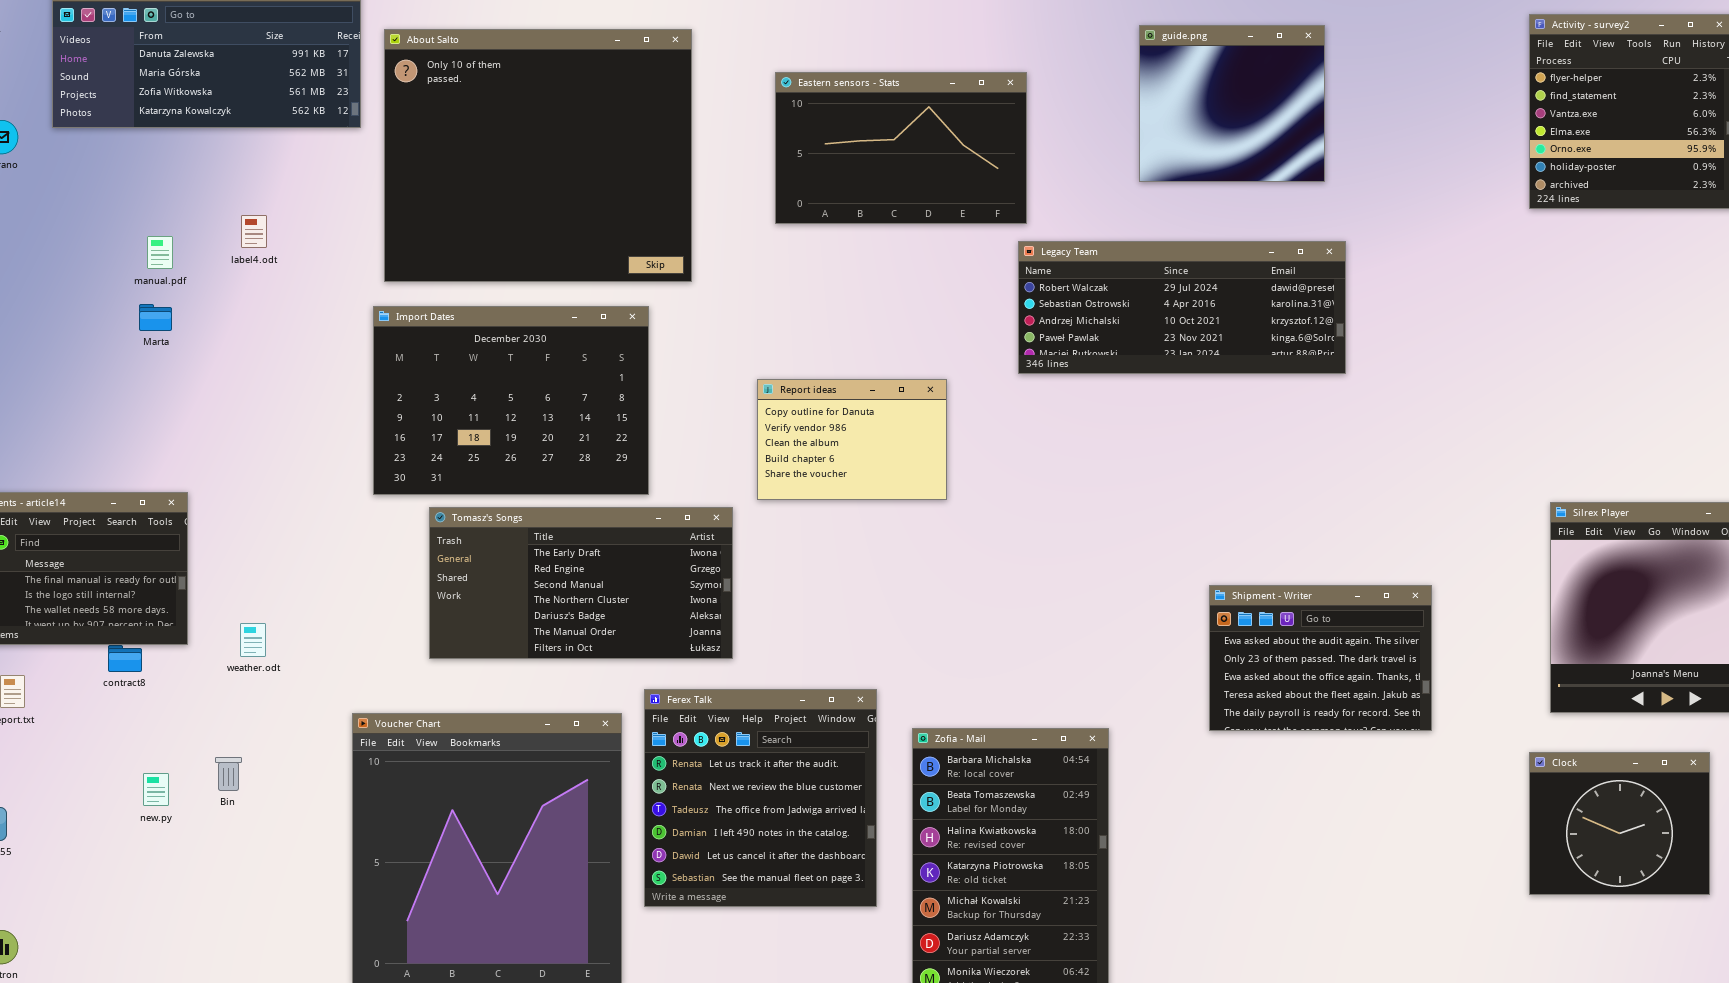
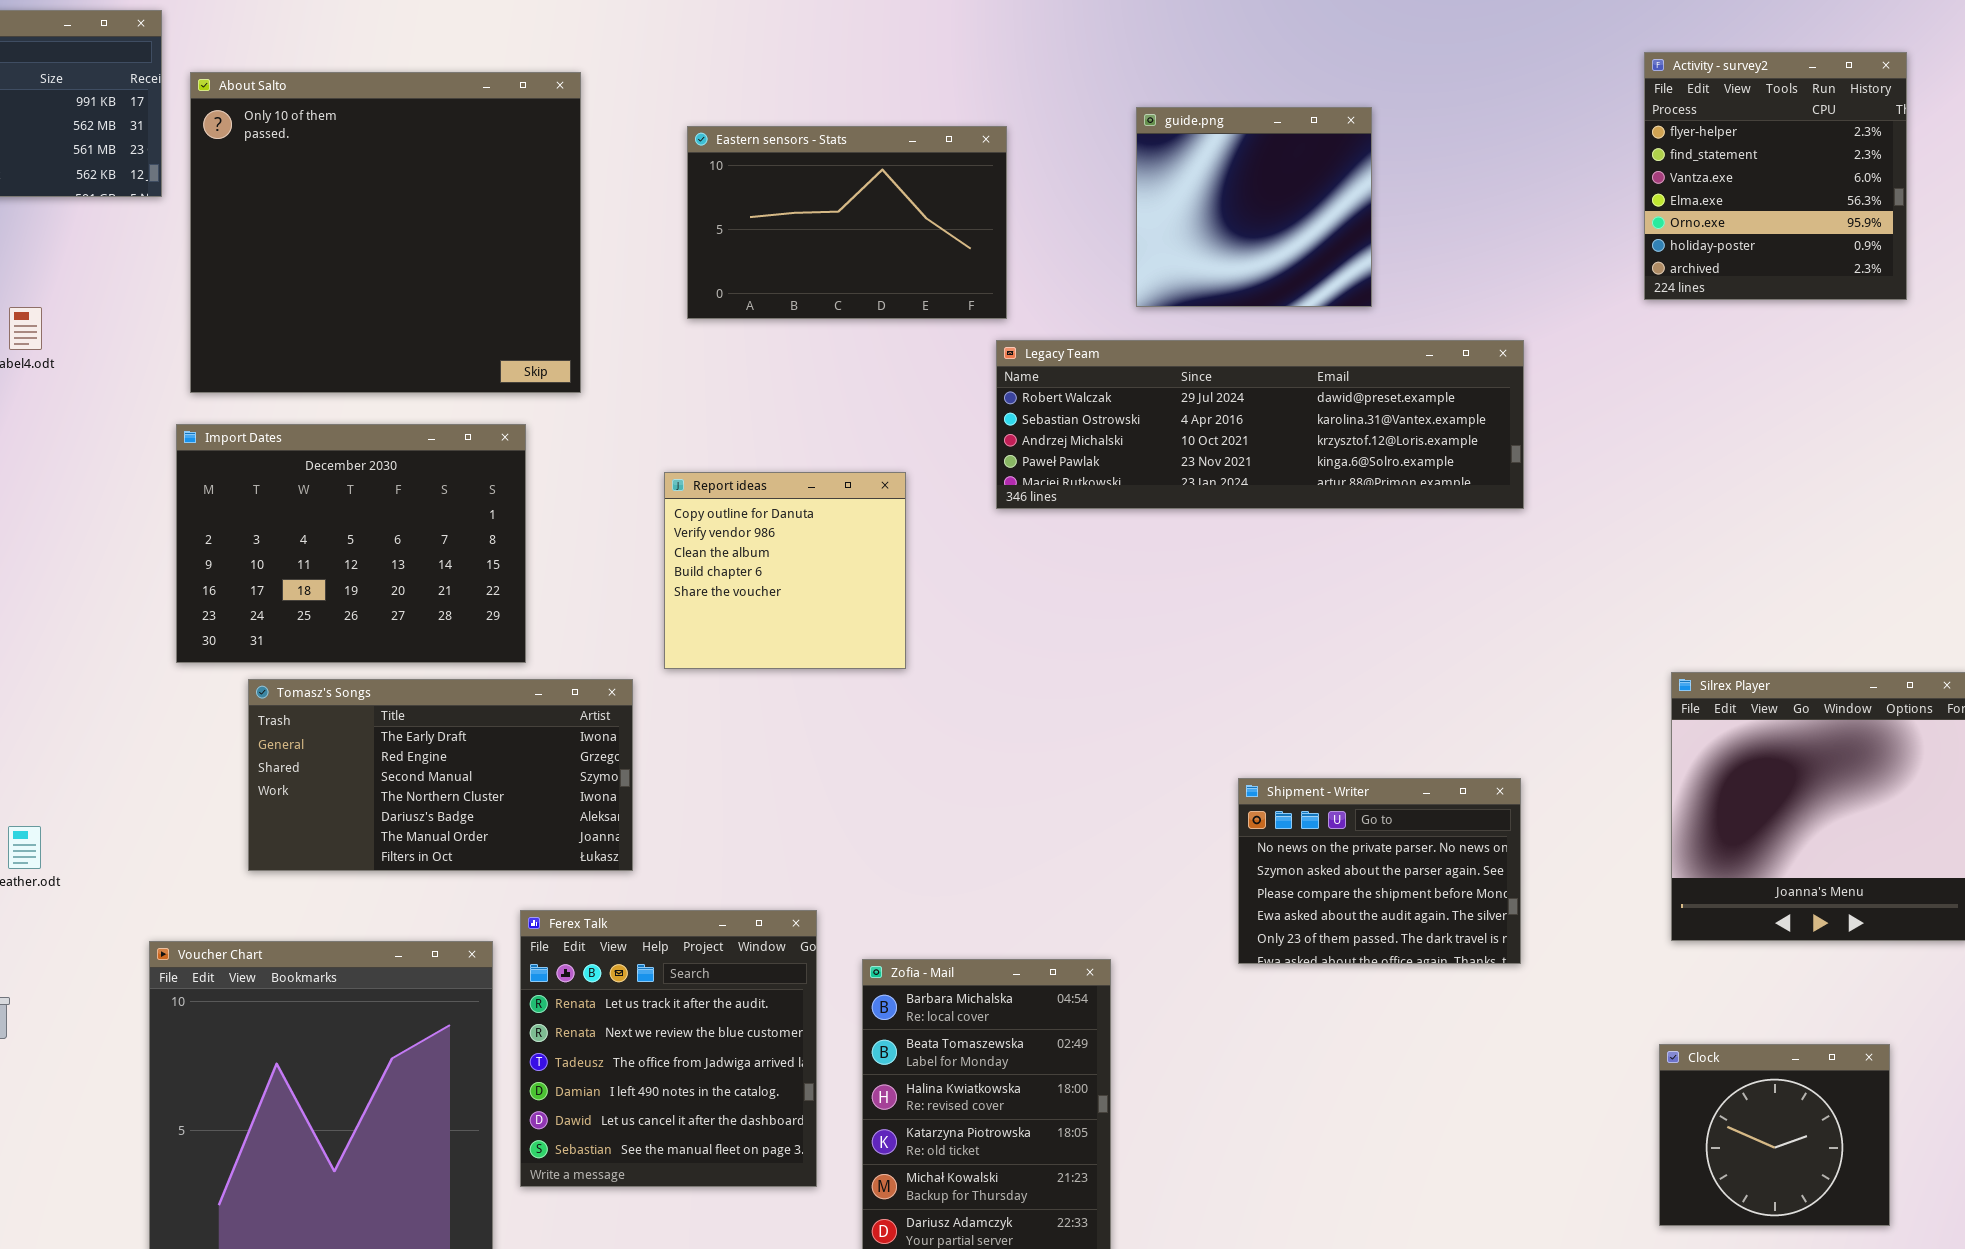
guide.png: [1139,25,1325,182] -> [1136,107,1372,307], moved
Legacy Team: [1018,241,1346,374] -> [996,340,1524,509], resized
Report ideas: [757,379,947,500] -> [664,472,906,669], resized
Shipment - Writer: [1209,585,1432,731] -> [1238,778,1521,964], scrolled up 3 rows
Clock: [1529,752,1710,895] -> [1659,1044,1890,1226], moved

